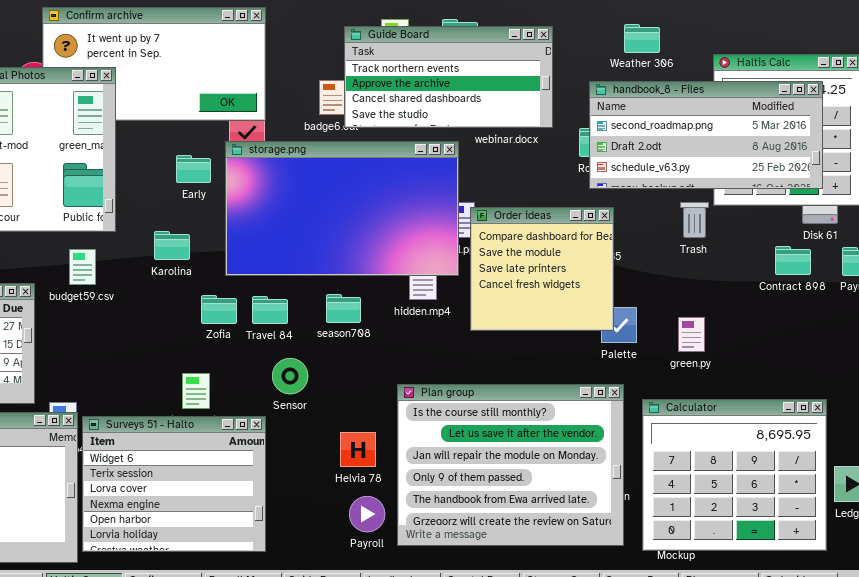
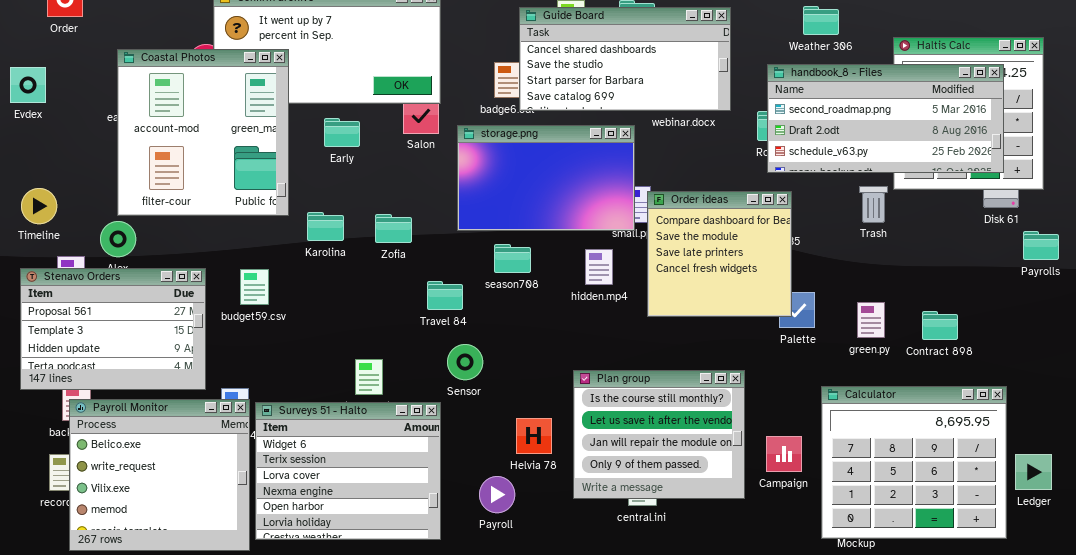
Guide Board: [344,26,553,128] -> [519,7,731,111], scrolled down 2 rows
storage.png: [225,141,459,276] -> [457,125,635,231], resized
Early: [176,155,211,183] -> [324,118,360,147], moved
Karolina: [154,231,190,260] -> [307,212,344,241], moved
Contract 898: [775,246,811,275] -> [922,311,958,340], moved
budget59.csv: [69,249,96,285] -> [240,269,269,305], moved
season708: [326,294,361,323] -> [494,244,531,273], moved
Zofia: [201,295,237,324] -> [375,214,412,243], moved
Plan group: [397,384,624,546] -> [573,370,745,499], resized
Payroll: [349,496,385,532] -> [479,476,515,513], moved

